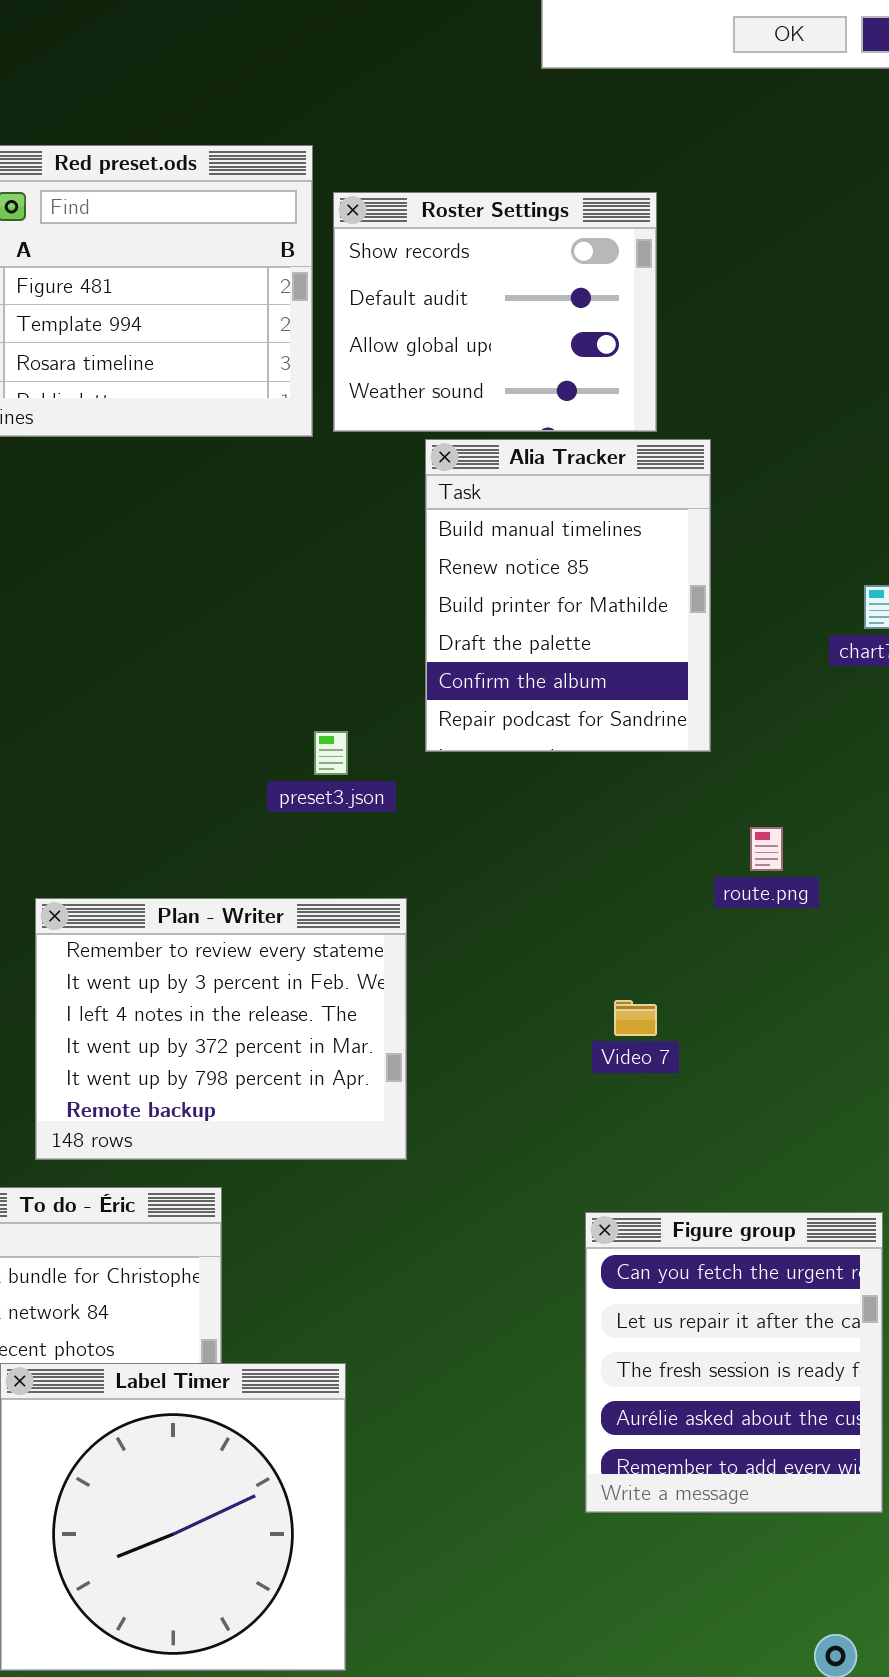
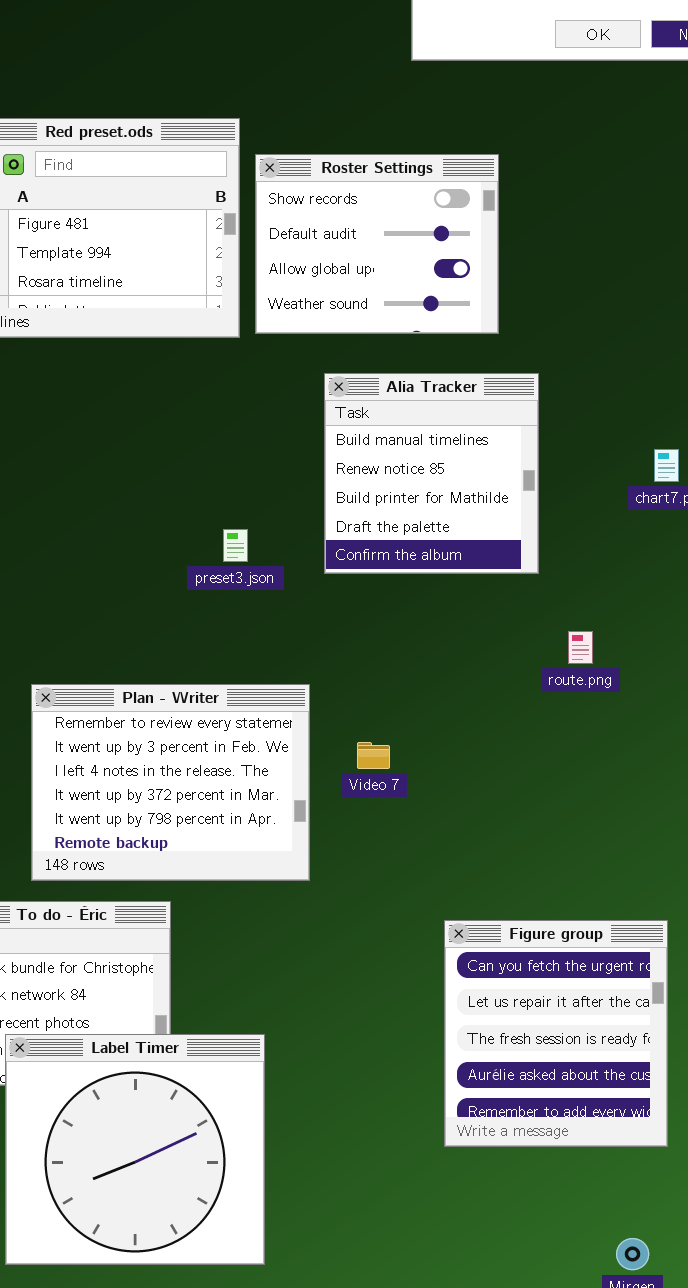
Alia Tracker: [425,439,711,752] -> [324,373,539,574], resized
preset3.json: [314,731,348,775] -> [223,529,248,562], moved
Video 7: [614,1000,657,1036] -> [357,742,390,769], moved

